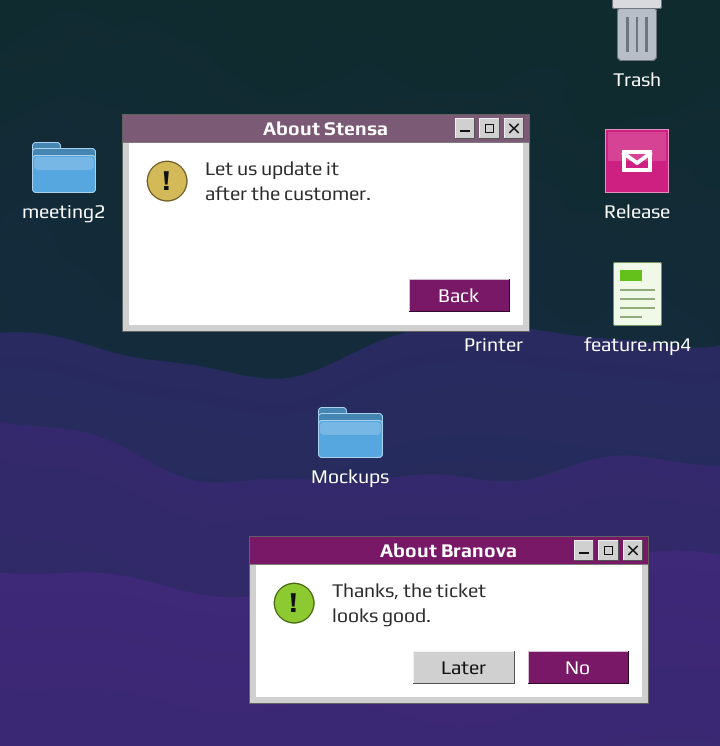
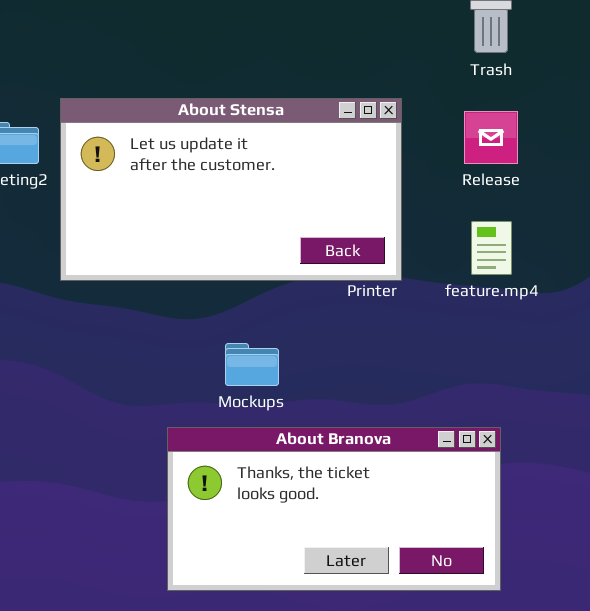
About Branova: [249,536,649,704] -> [167,427,501,591], resized

